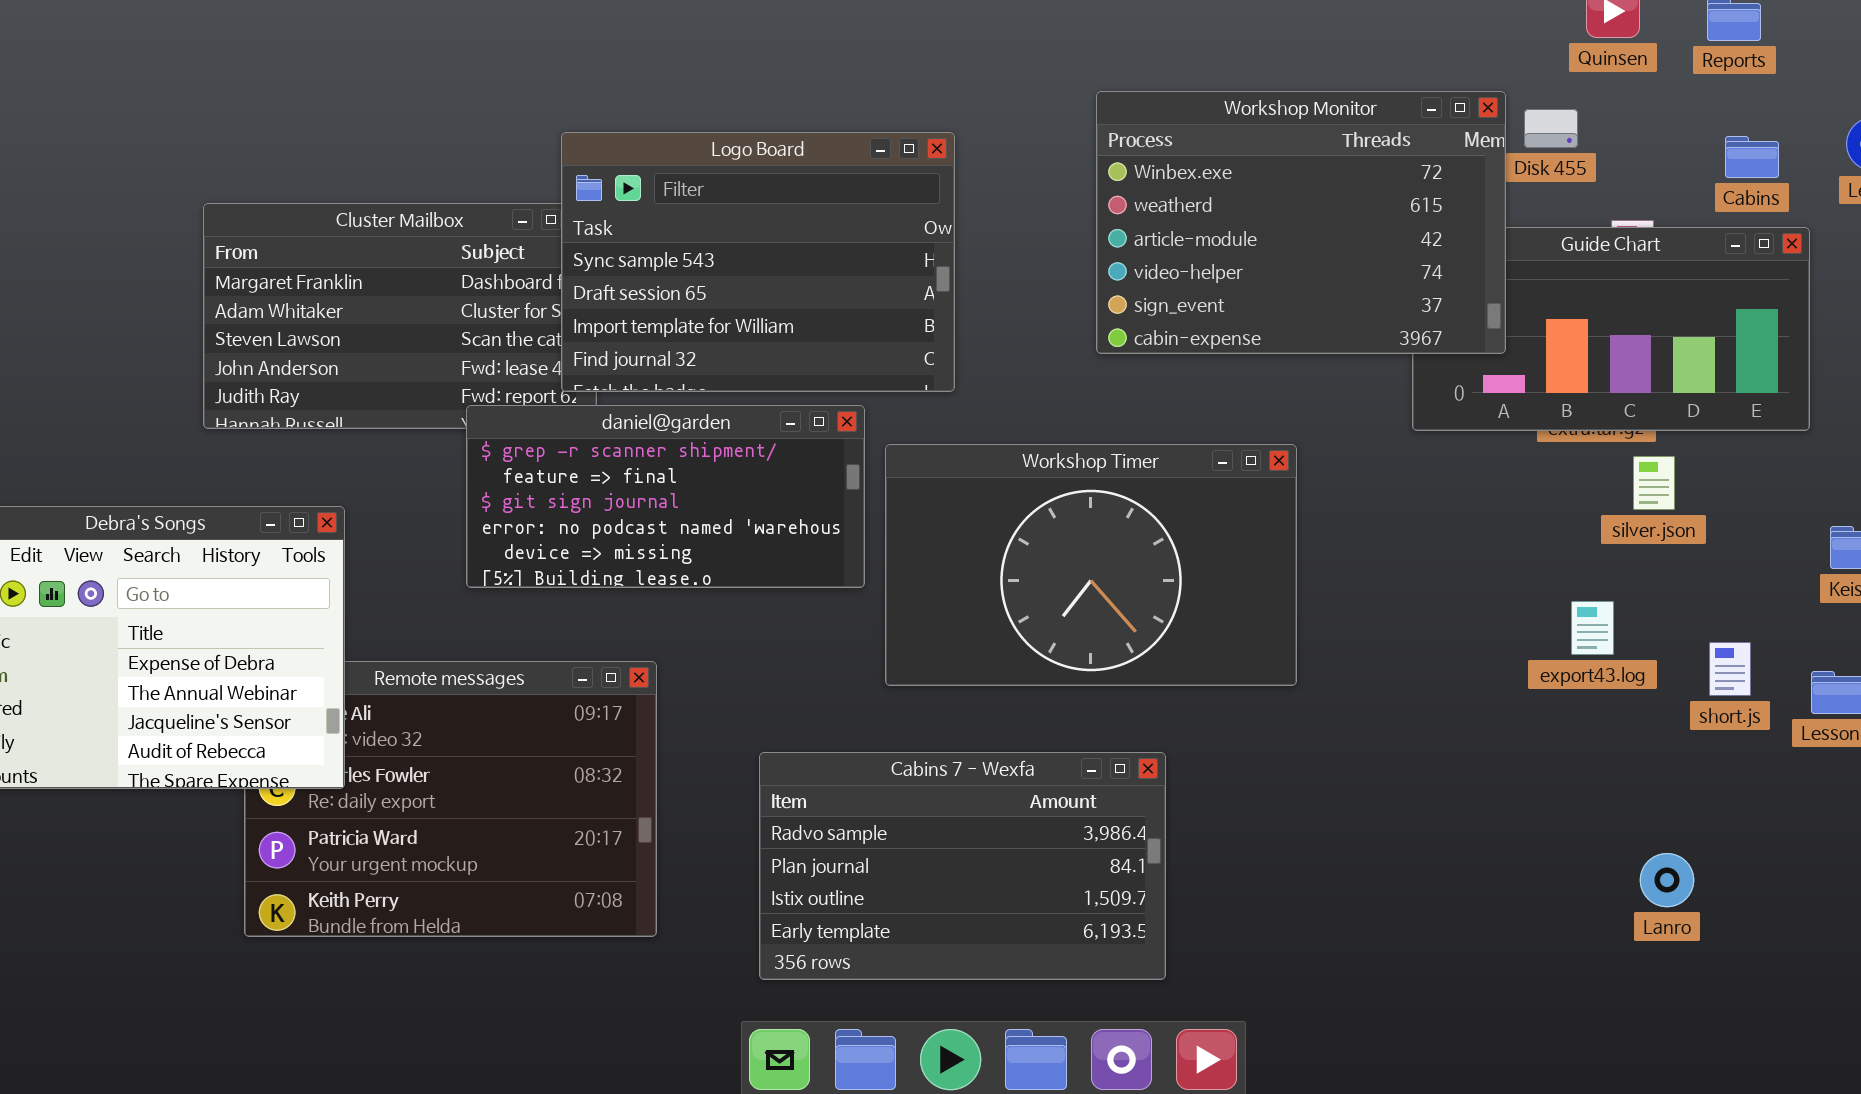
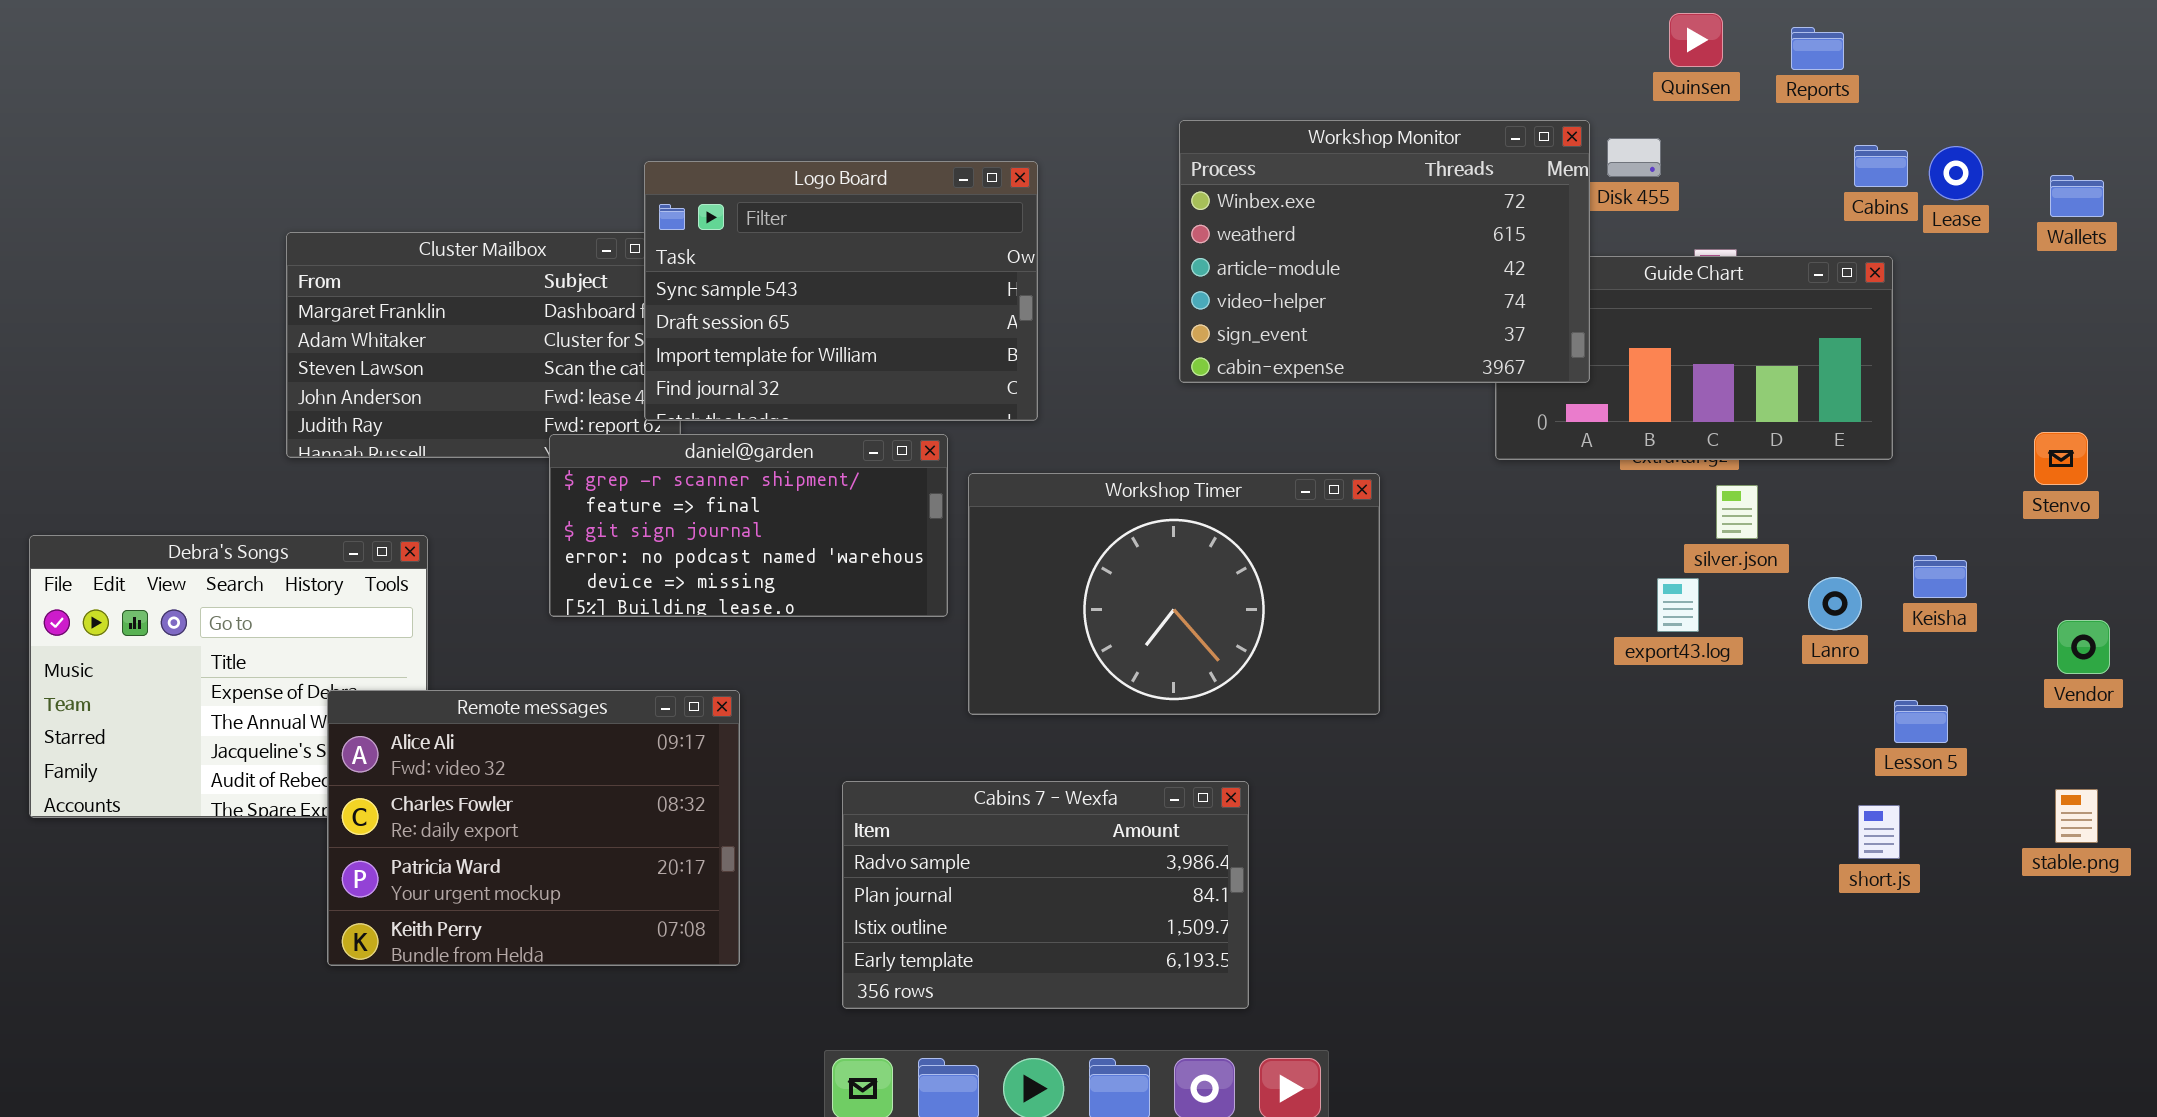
Cabins: [1725,136,1779,178] -> [1854,145,1908,187], moved
export43.log: [1571,601,1614,655] -> [1657,578,1699,632], moved
short.js: [1709,642,1751,696] -> [1858,805,1900,859], moved
Remote messages: [244,661,657,937] -> [327,690,740,966], raised
Lanro: [1640,853,1694,907] -> [1808,577,1862,630], moved

